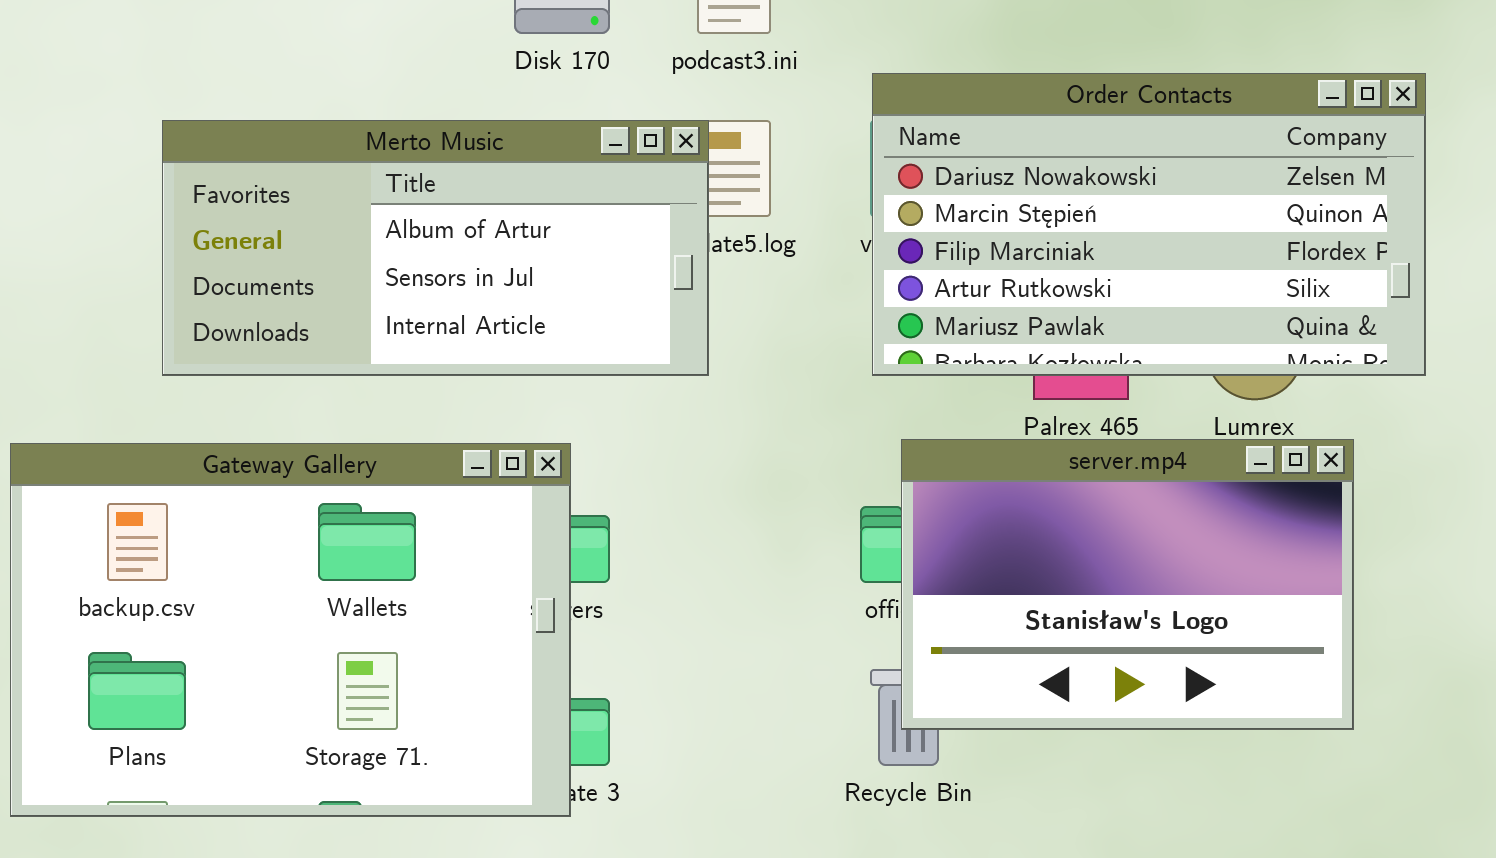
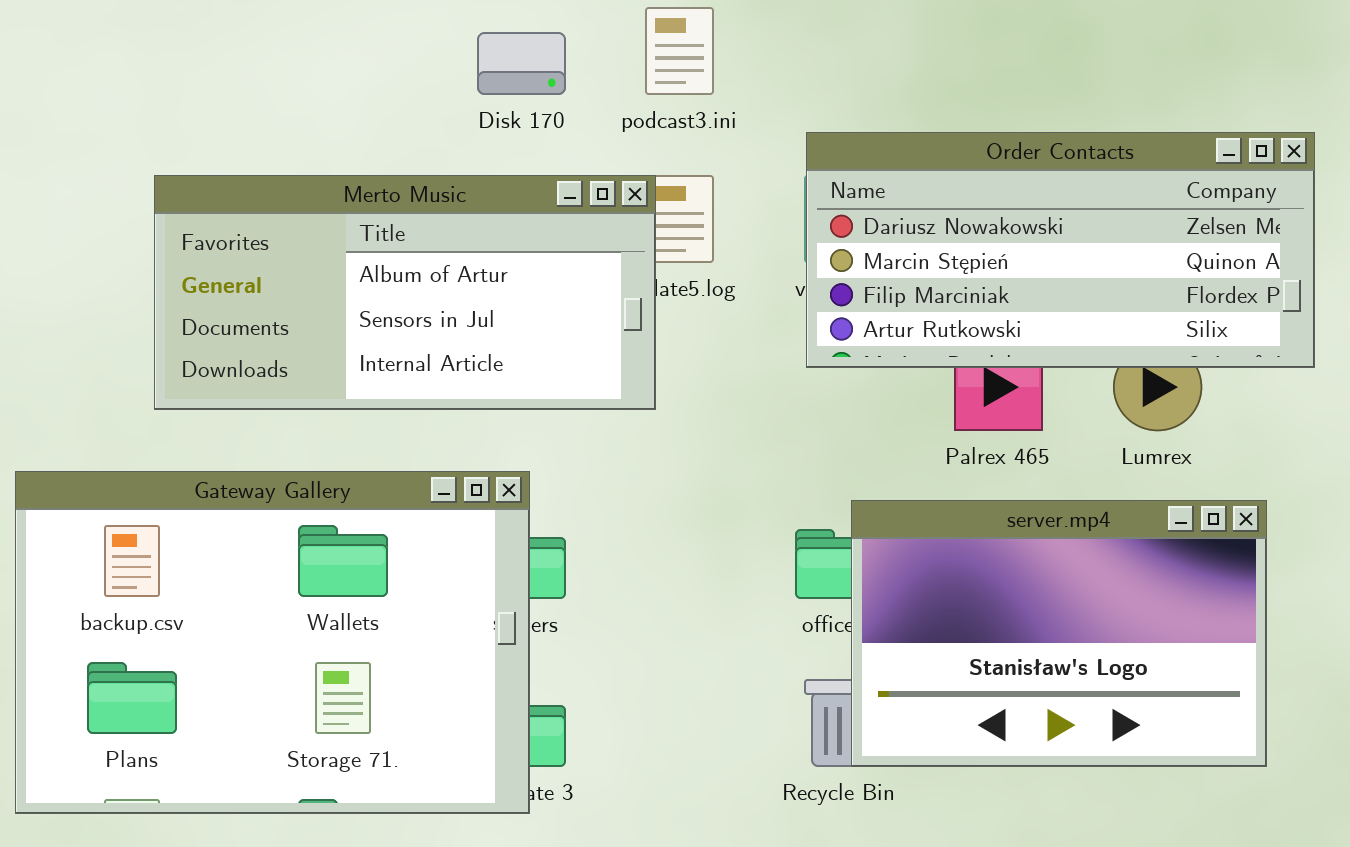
Order Contacts: [872,73,1426,376] -> [806,132,1315,368], resized
server.mp4: [901,439,1354,730] -> [851,500,1267,767], moved

